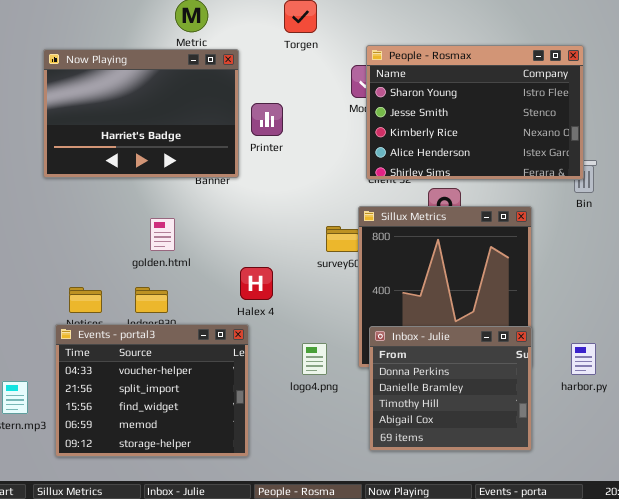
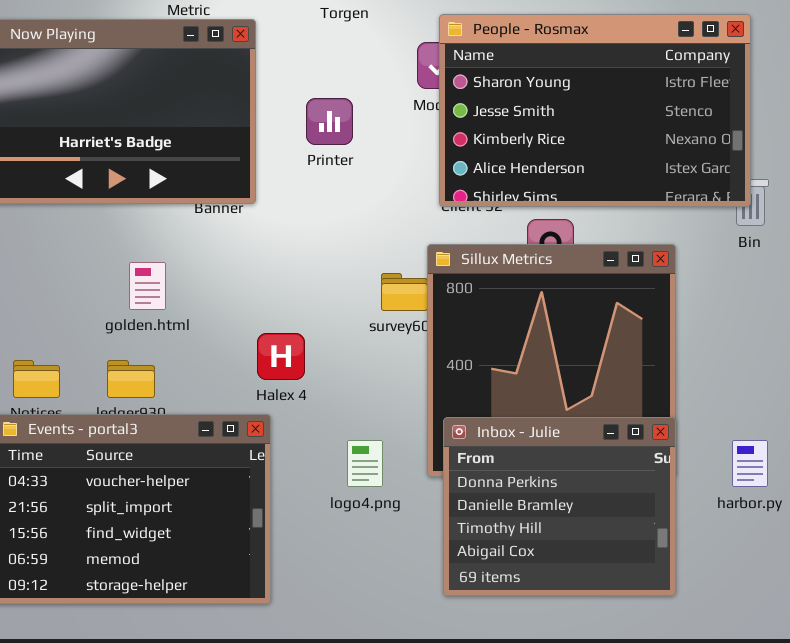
Printer: [251,103,283,136] -> [306,98,353,145], moved

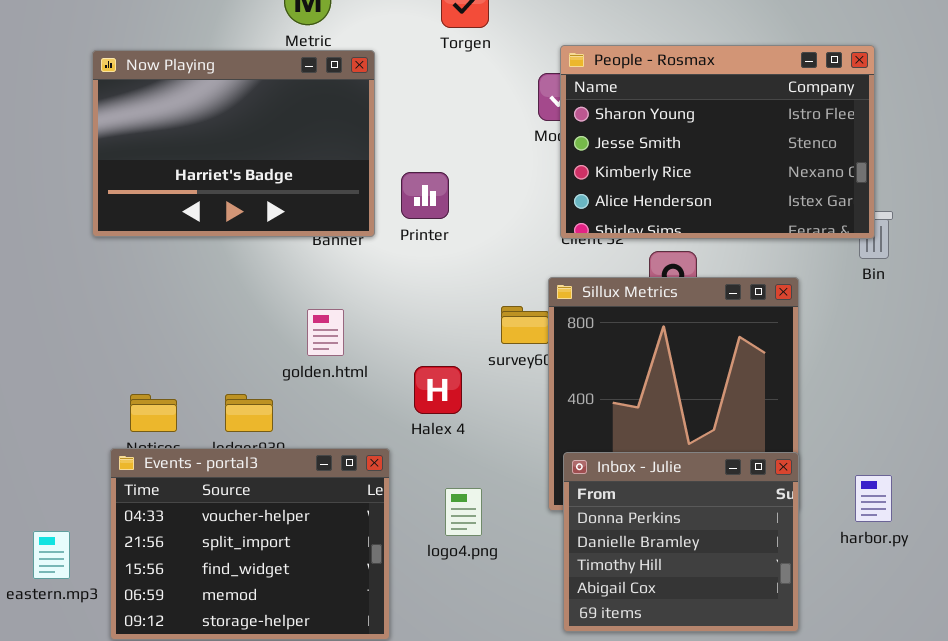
Printer: [306,98,353,145] -> [401,172,449,219], moved
golden.html: [129,262,166,310] -> [307,309,344,356], moved
Halex 4: [257,333,305,380] -> [414,366,462,414], moved
logo4.png: [347,440,383,487] -> [445,488,482,536], moved

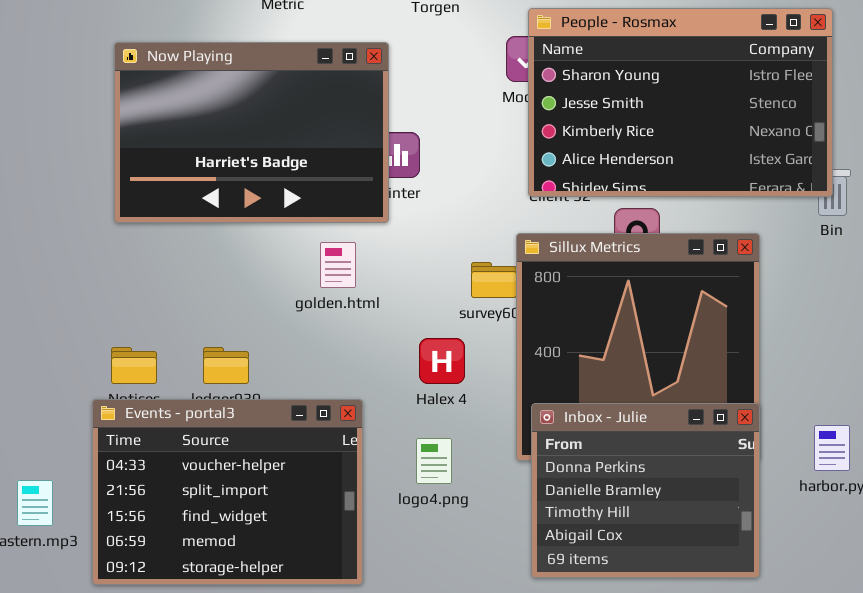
Now Playing: [92,50,375,237] -> [114,42,389,223], moved
golden.html: [307,309,344,356] -> [320,242,356,288], moved
Halex 4: [414,366,462,414] -> [419,338,465,384], moved

